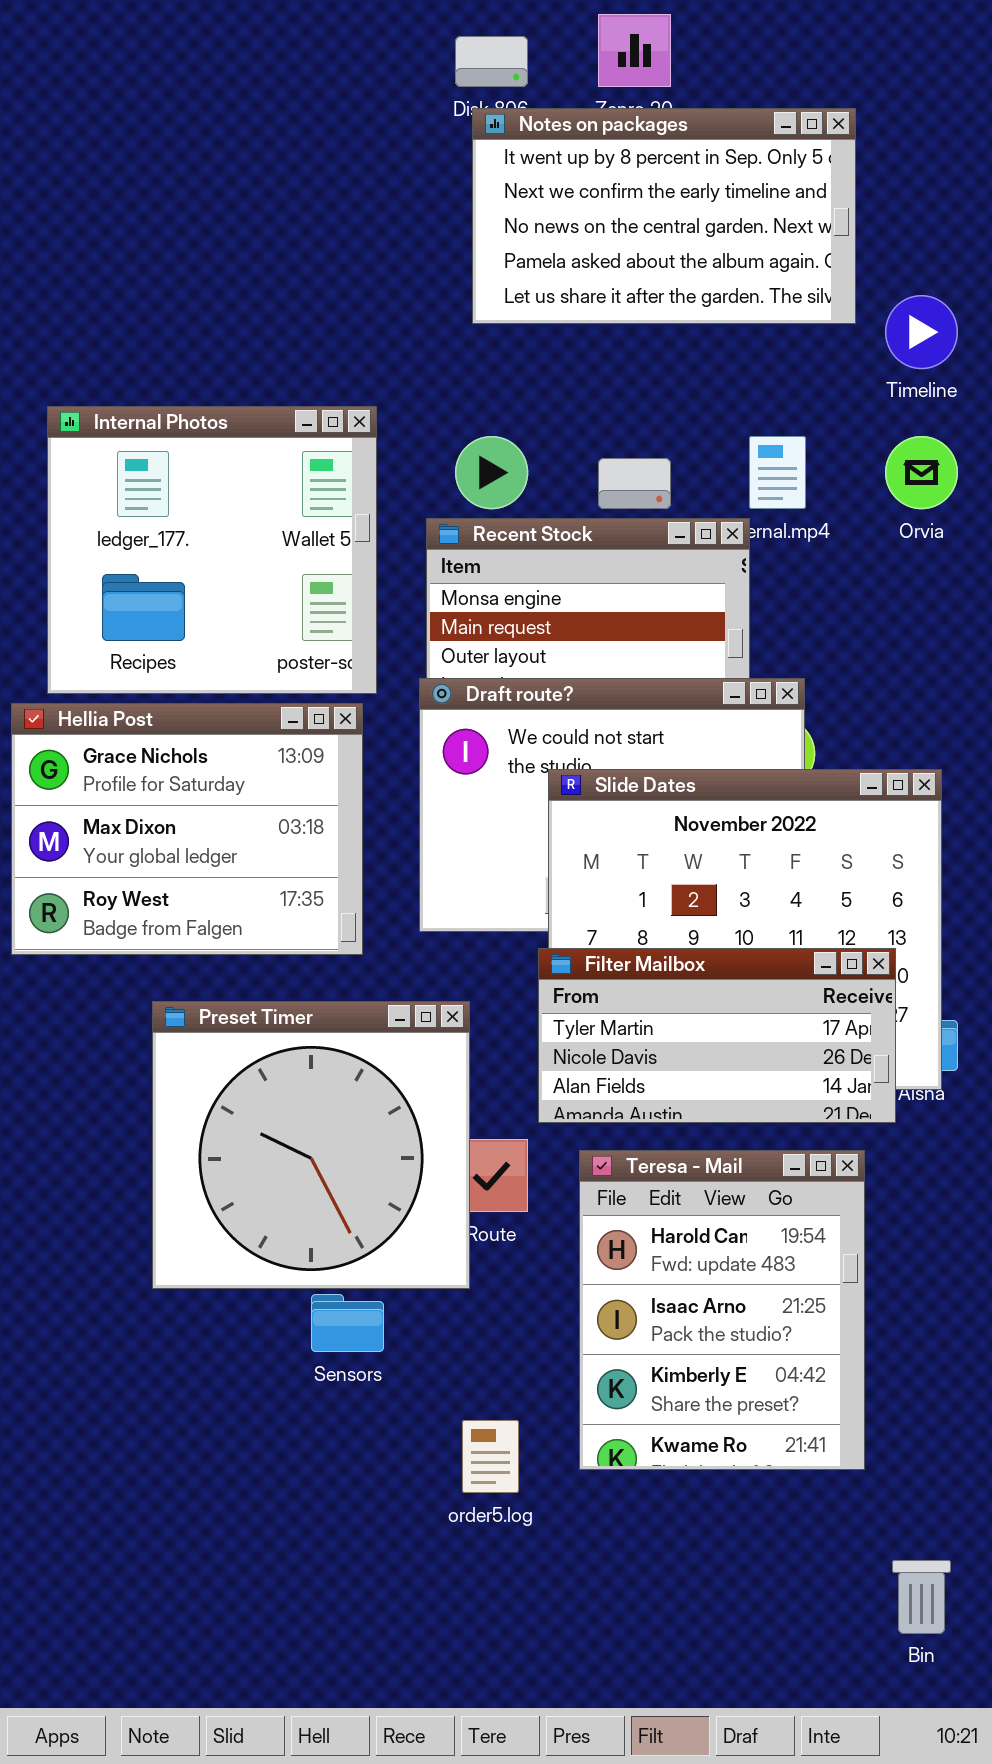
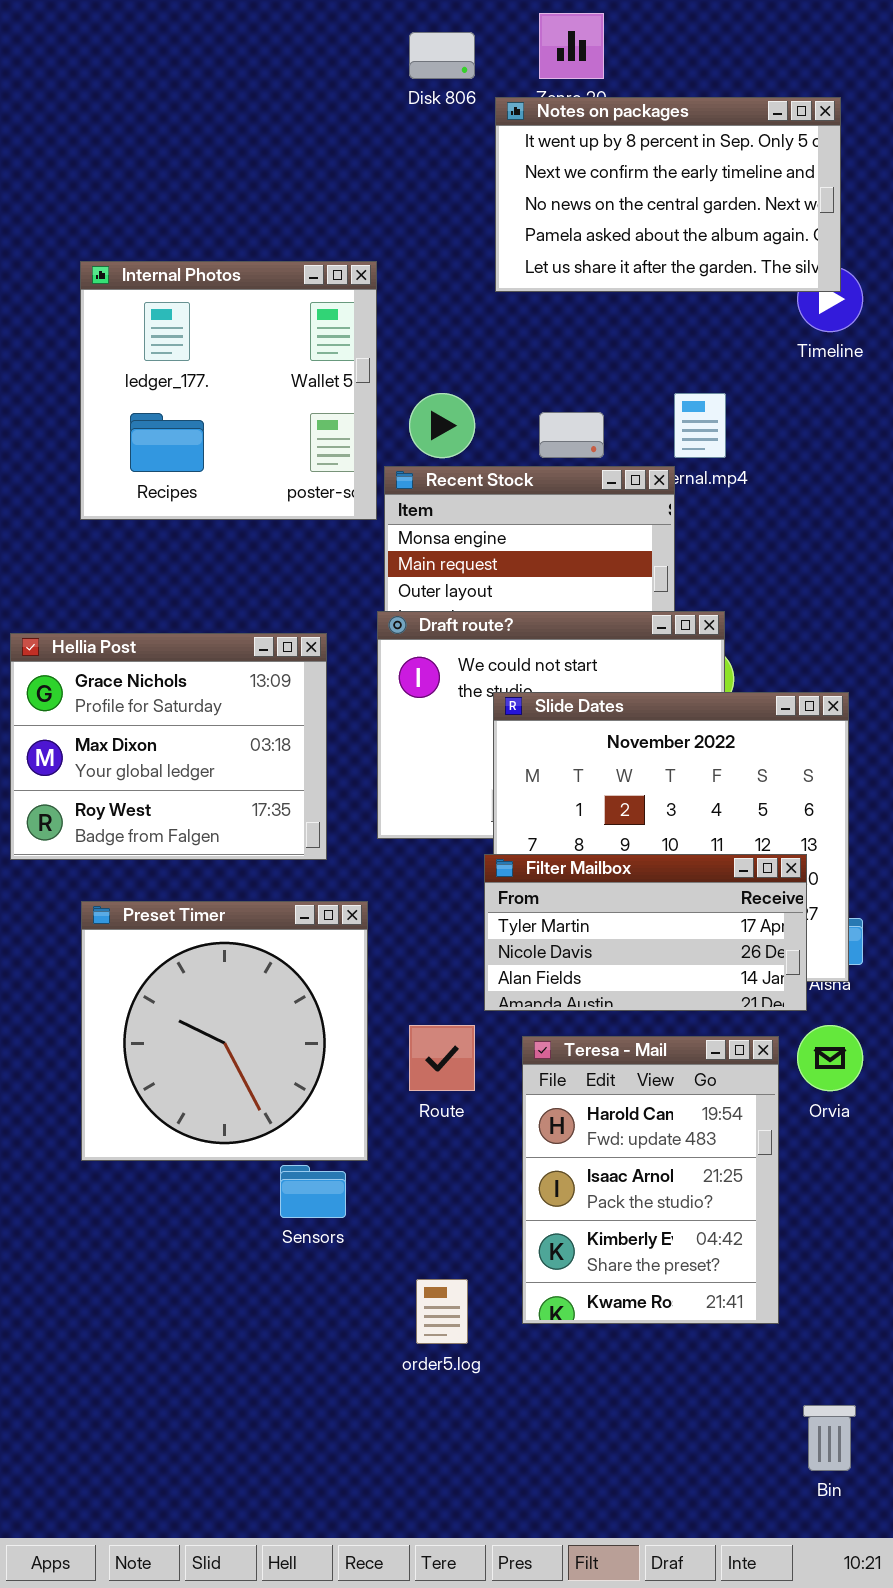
Notes on packages: [472,108,856,324] -> [495,97,841,292], moved
Internal Photos: [47,406,377,694] -> [80,261,377,520], moved
Orvia: [885,436,958,509] -> [797,1025,863,1091], moved
Preset Timer: [152,1001,470,1289] -> [81,901,368,1161], moved

